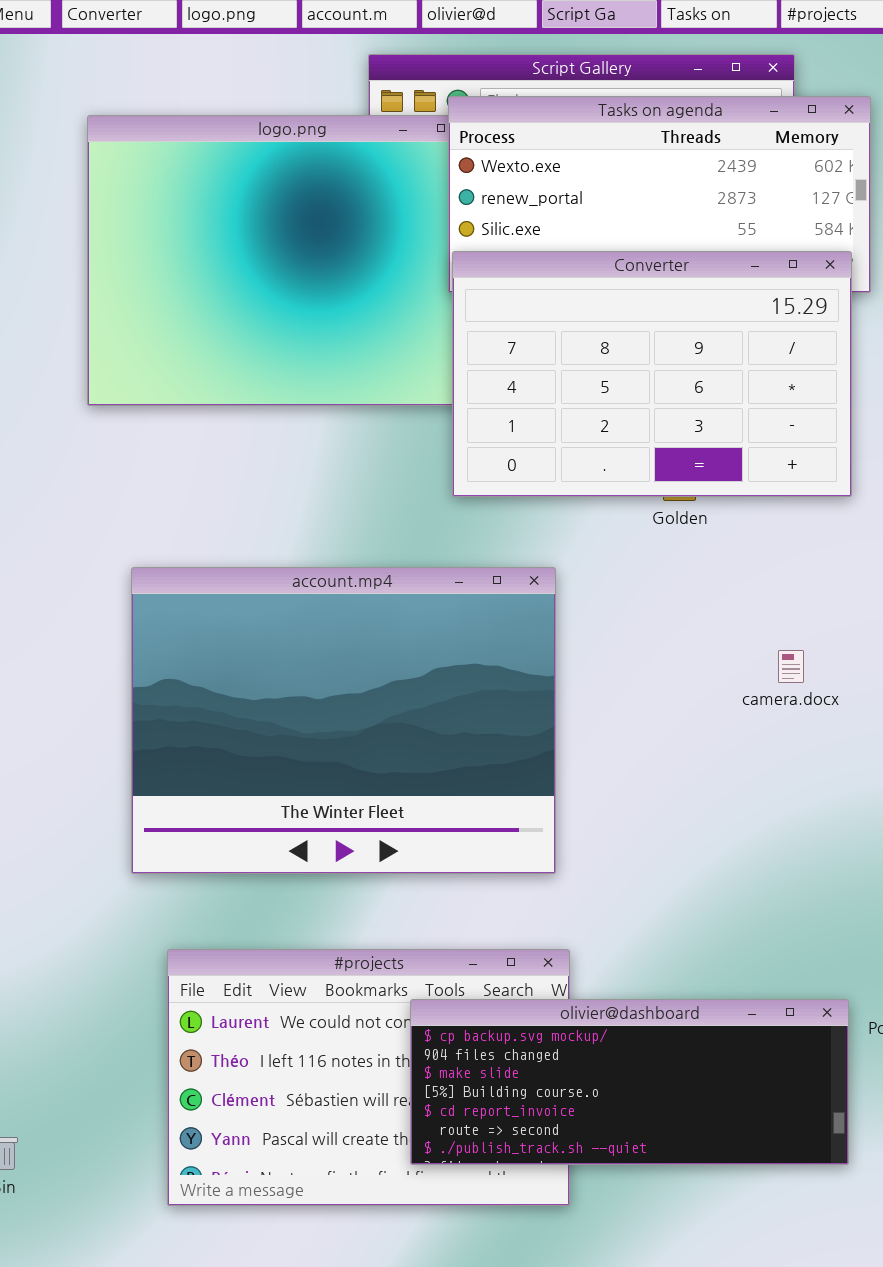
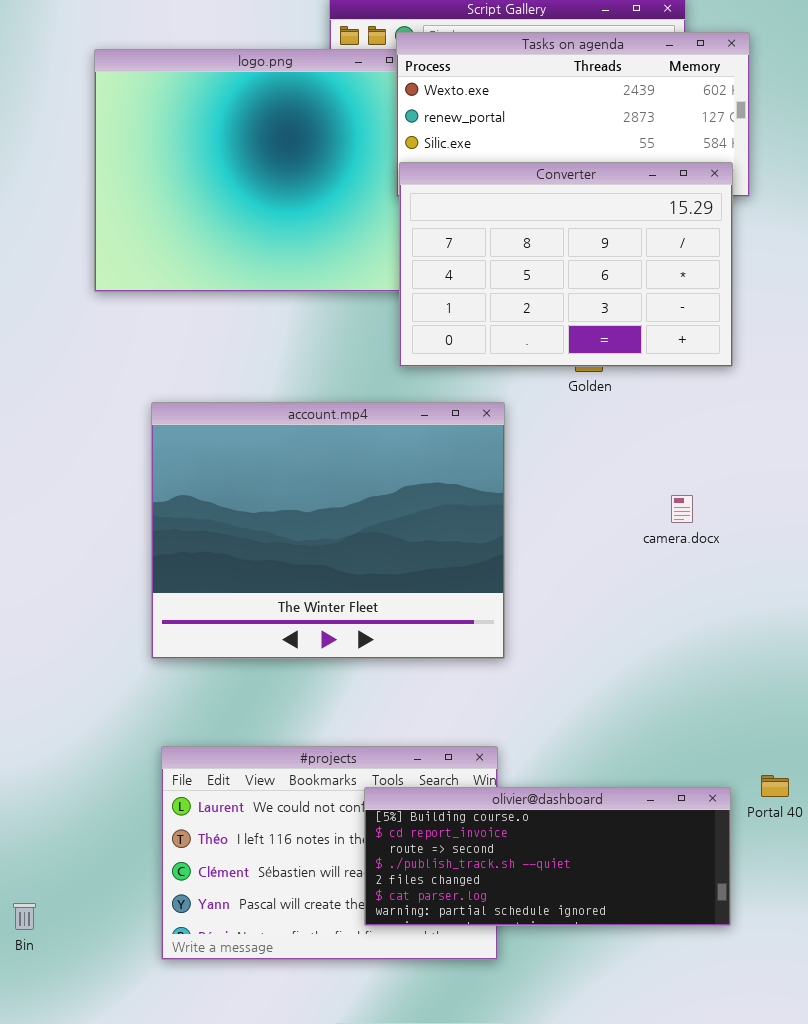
account.mp4: [131,567,556,874] -> [151,402,505,659], moved
olivier@dashboard: [410,999,849,1165] -> [364,787,731,926], scrolled down 3 rows

